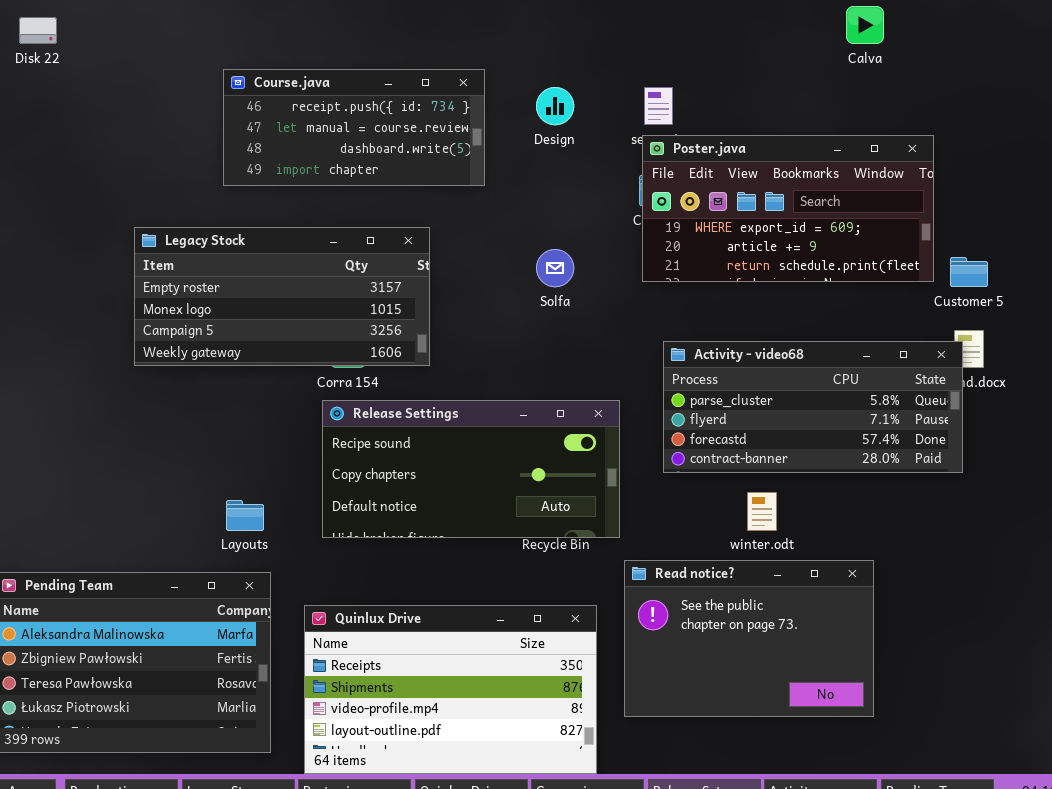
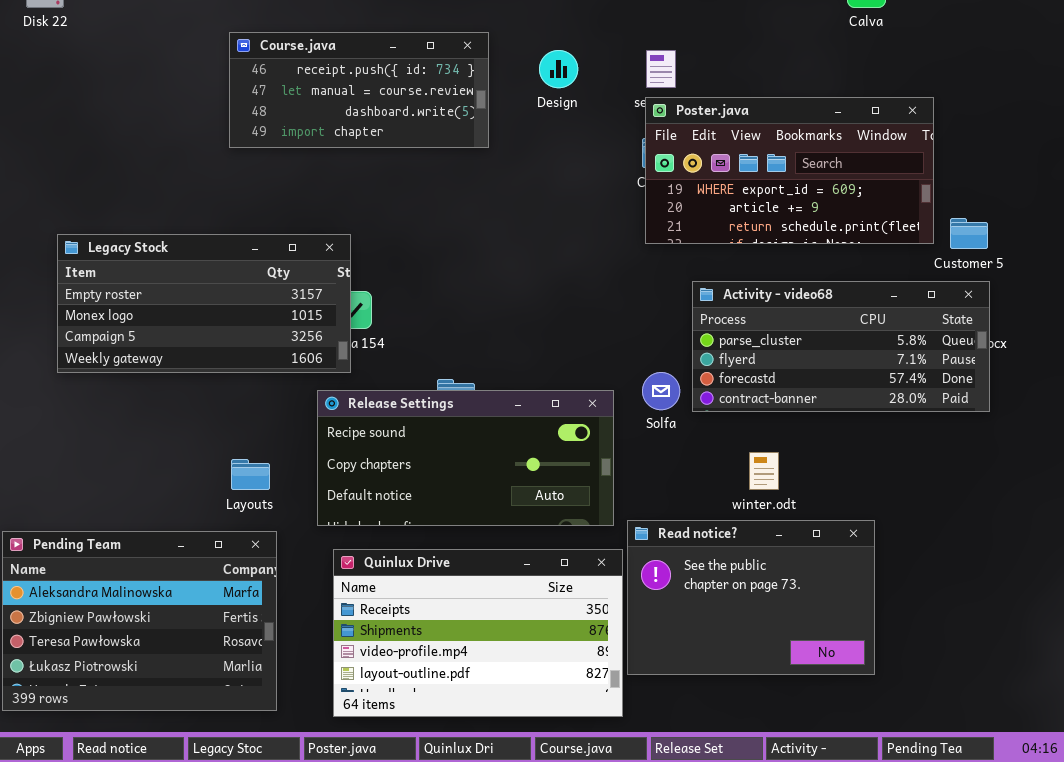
Legacy Stock: [134,227,430,366] -> [57,234,351,373], moved
Solfa: [536,249,574,287] -> [642,372,680,410], moved
Activity - video68: [663,341,963,473] -> [692,281,990,412], moved
Release Settings: [322,400,620,538] -> [317,390,614,526], moved
Quinlux Drive: [304,605,597,774] -> [333,549,623,717], moved

